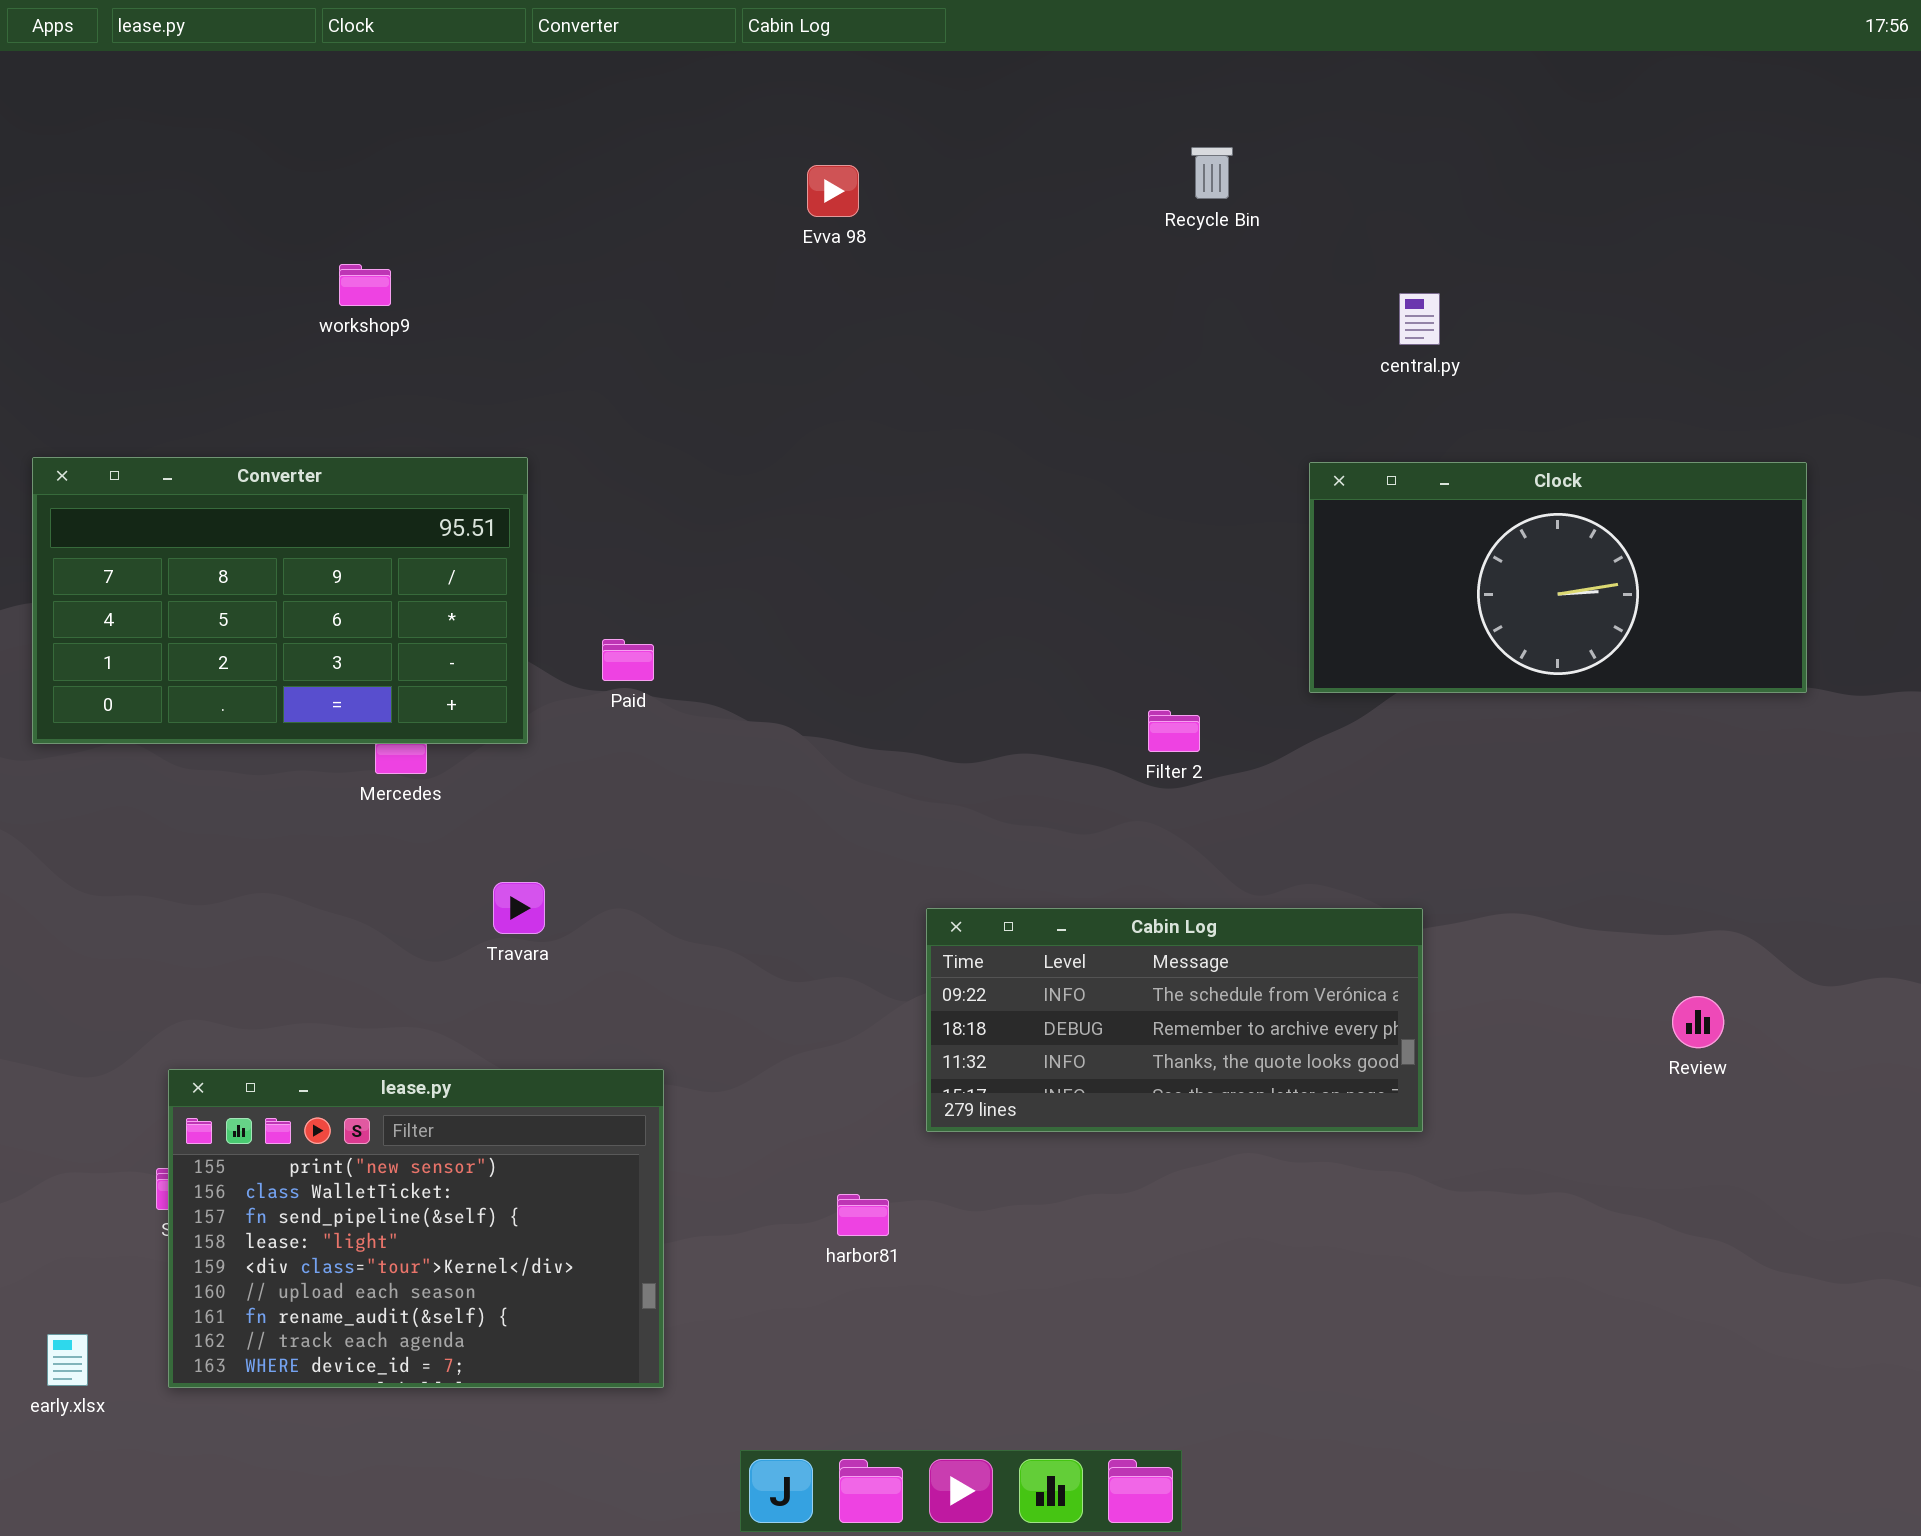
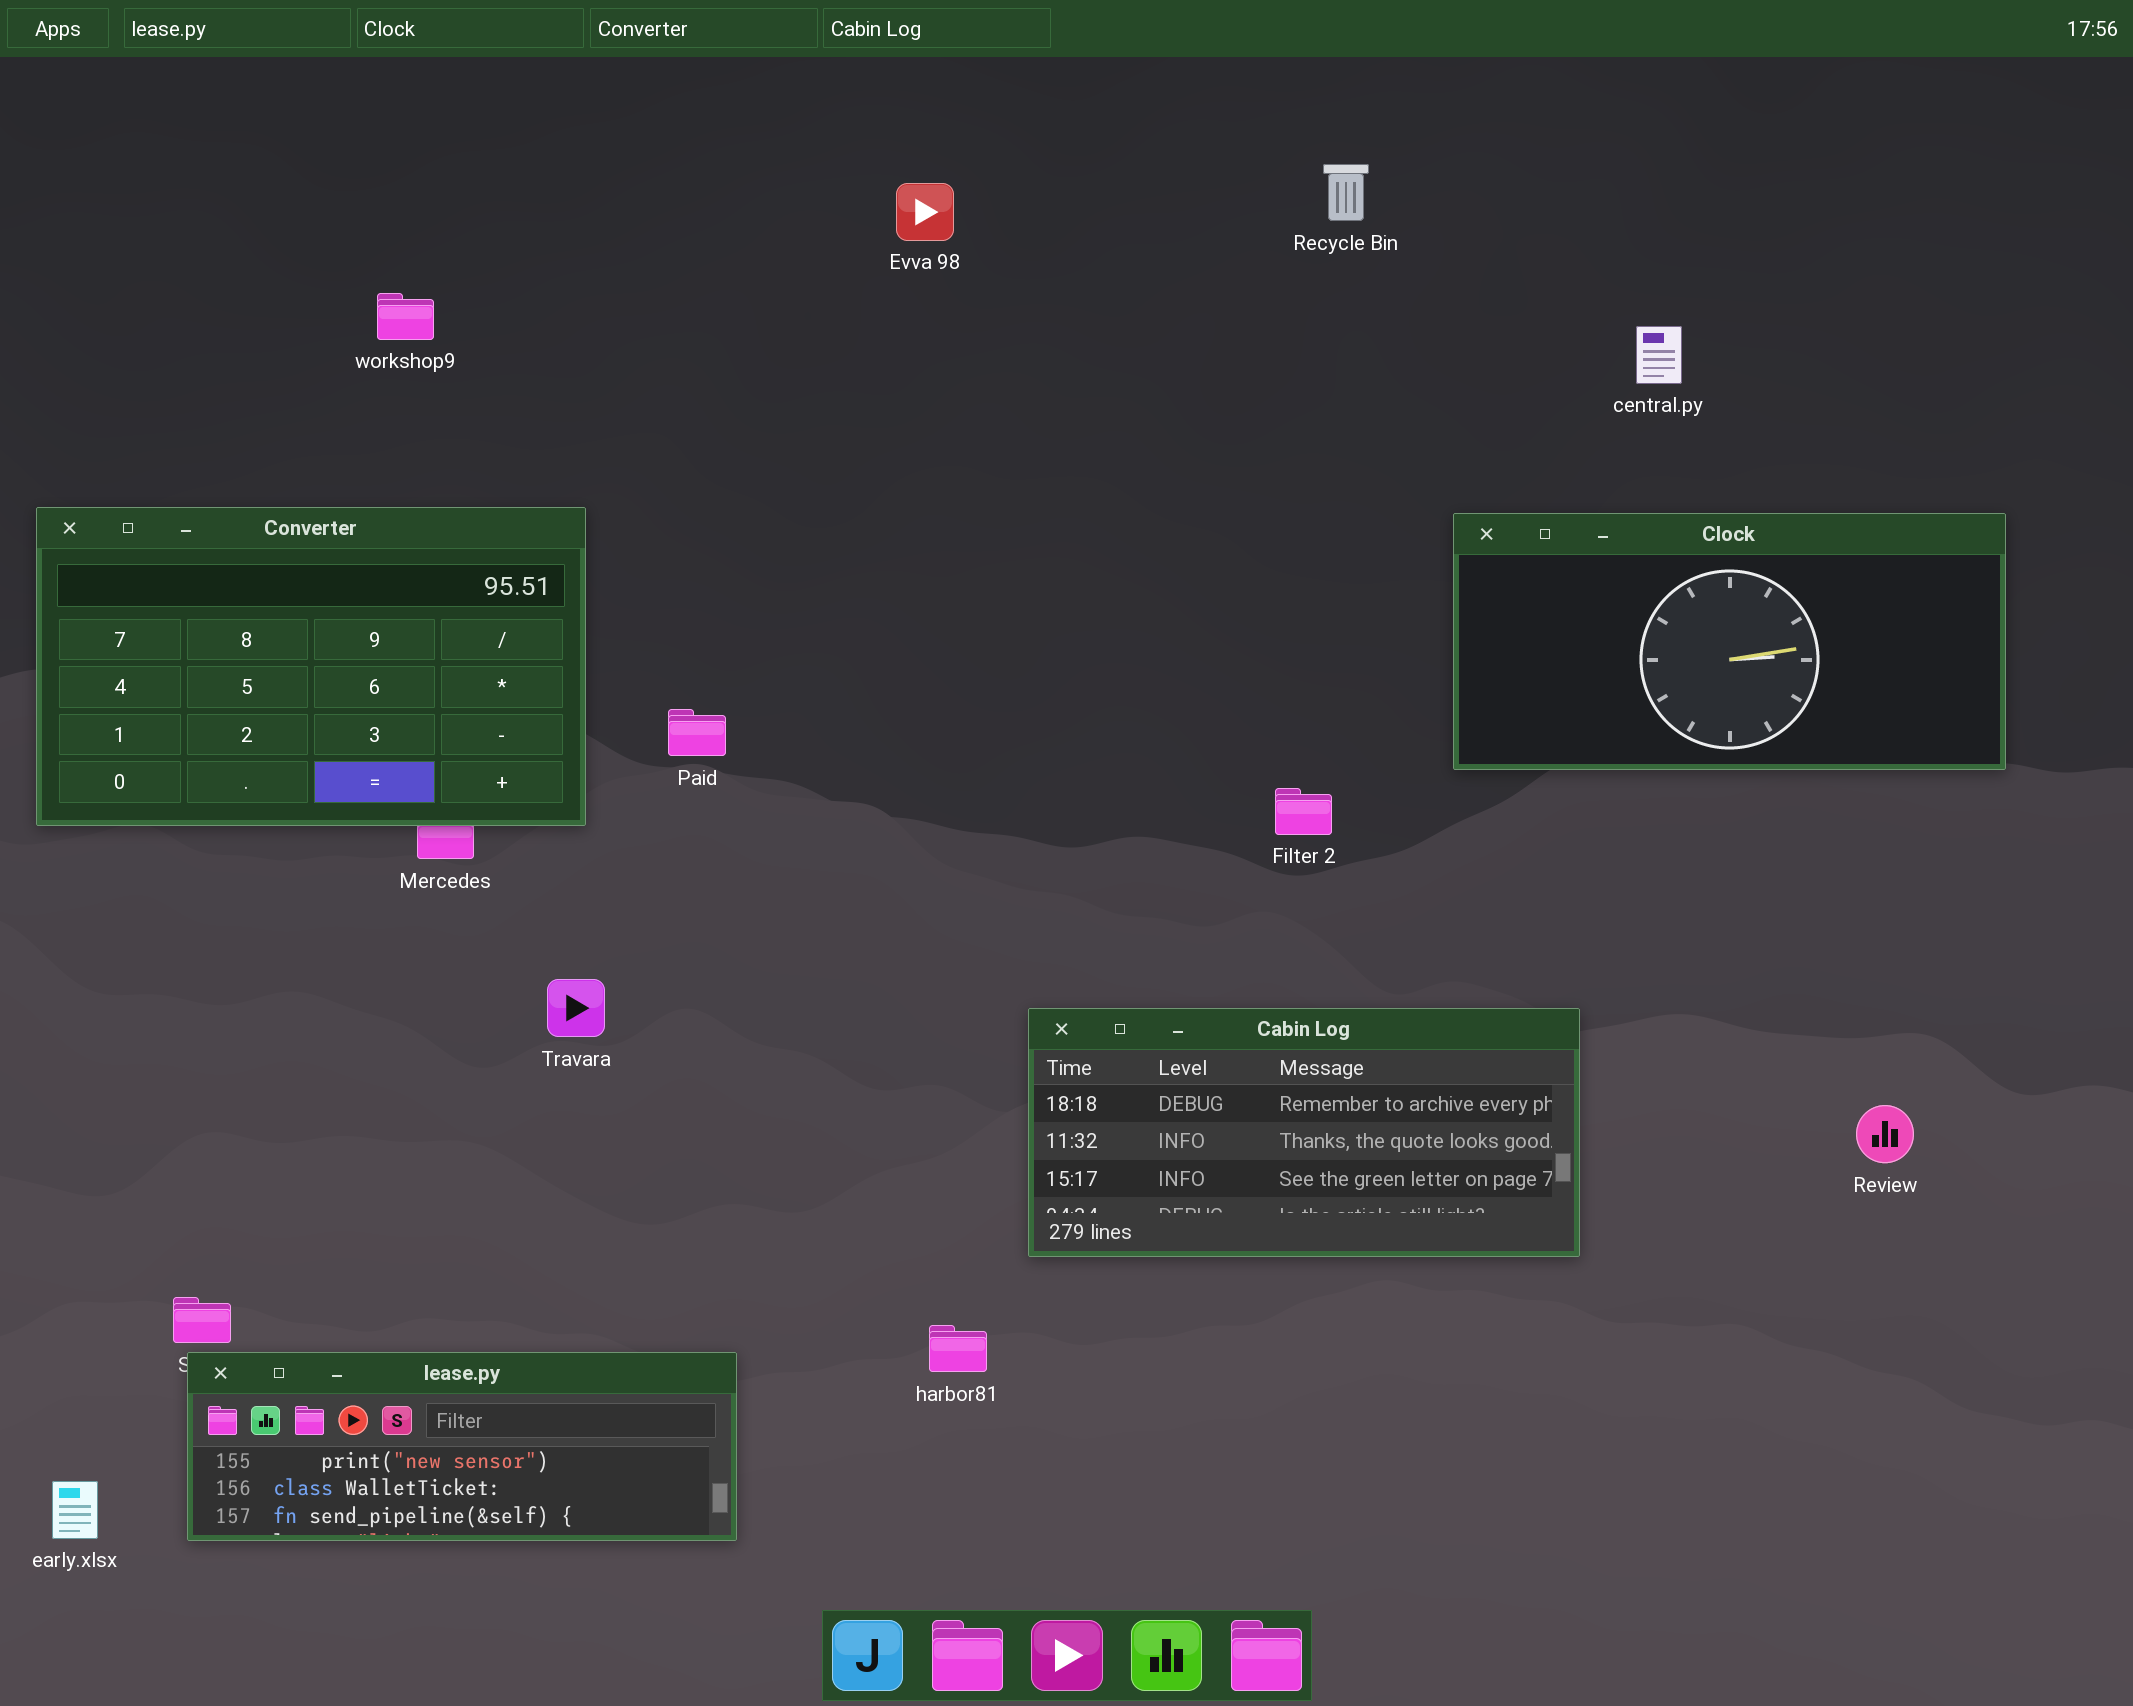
central.py: [1399,293,1440,345] -> [1636,326,1682,384], moved
Cabin Log: [926,908,1423,1132] -> [1028,1008,1580,1257], scrolled down 1 row
lease.py: [168,1069,664,1388] -> [187,1352,737,1541], resized

